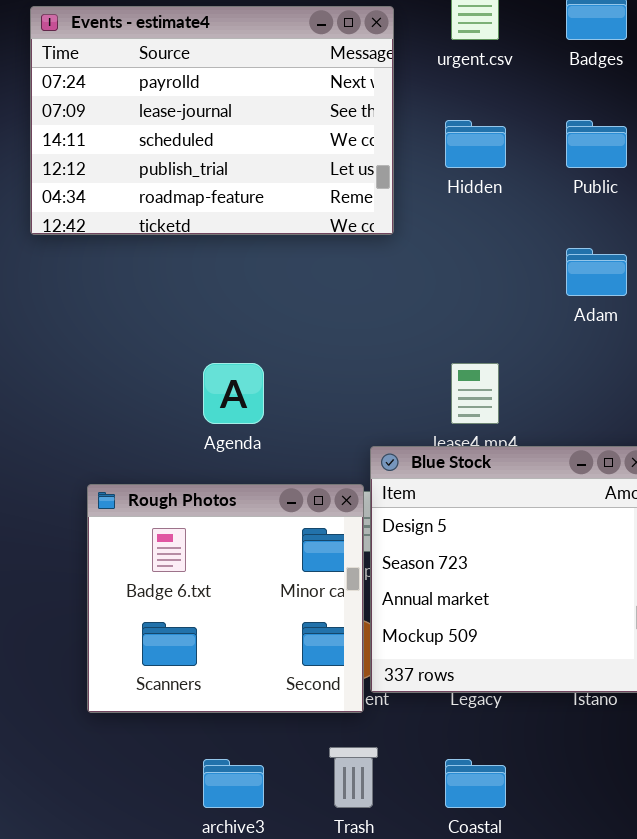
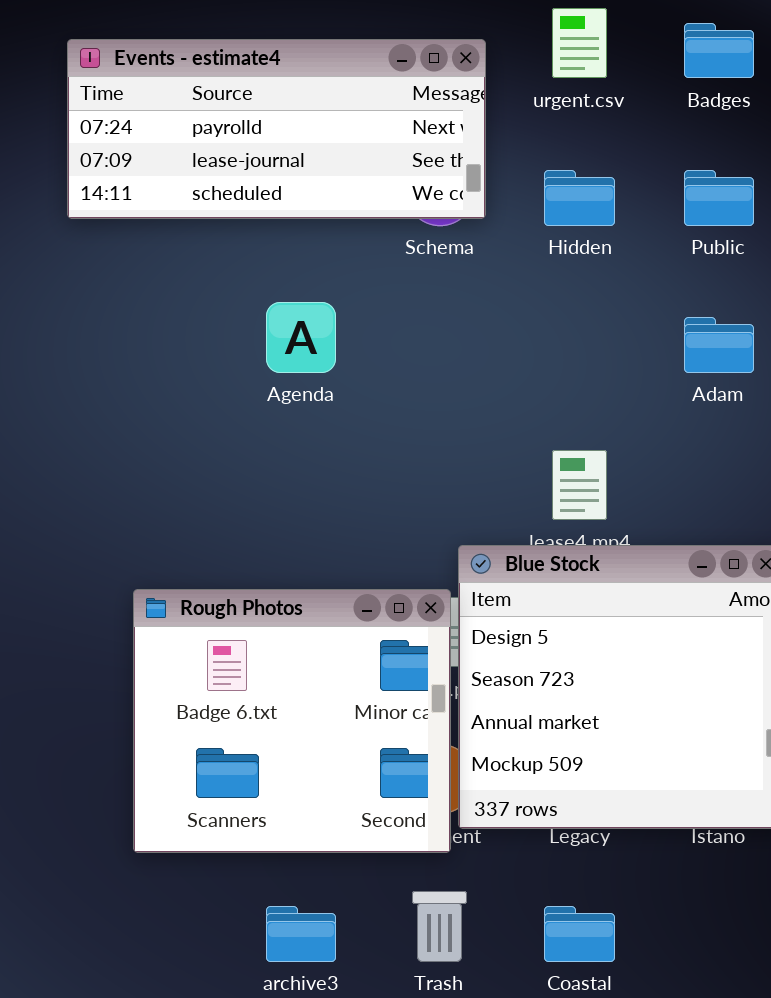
Events - estimate4: [30,6,394,235] -> [67,39,486,219], resized
Agenda: [203,363,264,424] -> [266,302,336,373], moved

